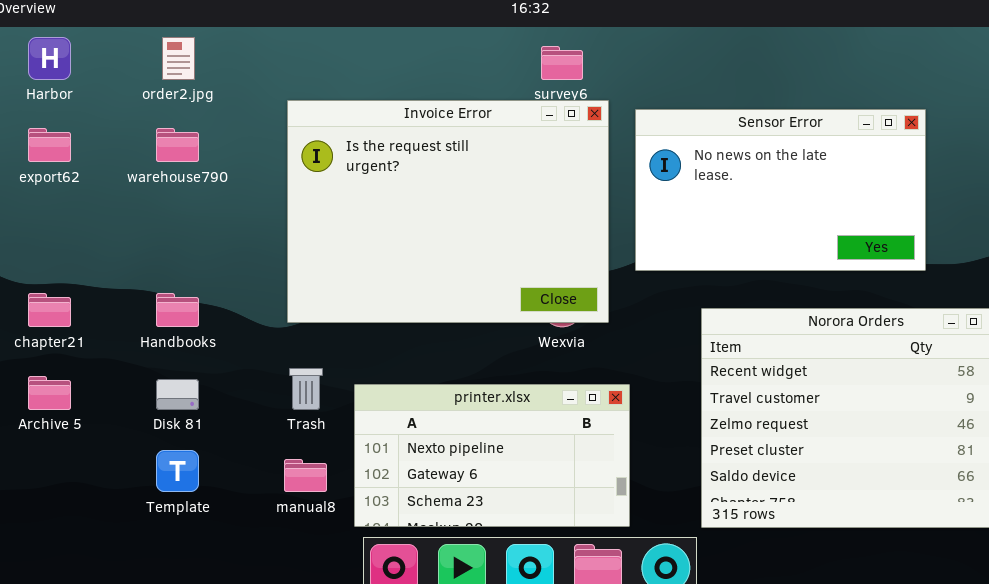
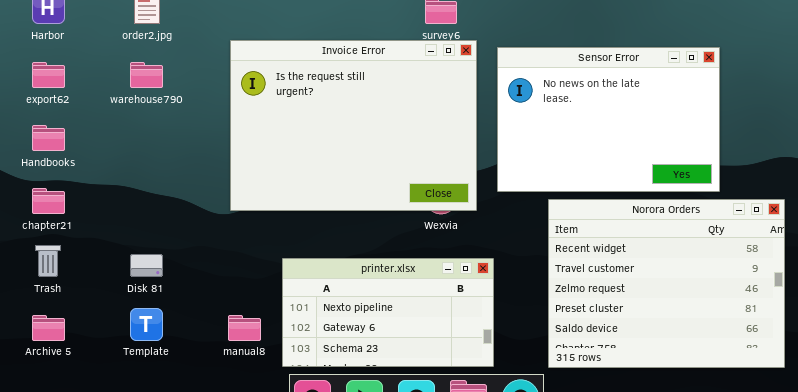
Sensor Error: [635,109,926,271] -> [497,47,720,192], resized
Handbooks: [156,293,199,327] -> [32,125,65,151], moved
Trash: [289,368,323,410] -> [35,245,61,277], moved
Archive 5: [28,376,71,410] -> [32,315,65,341], moved

